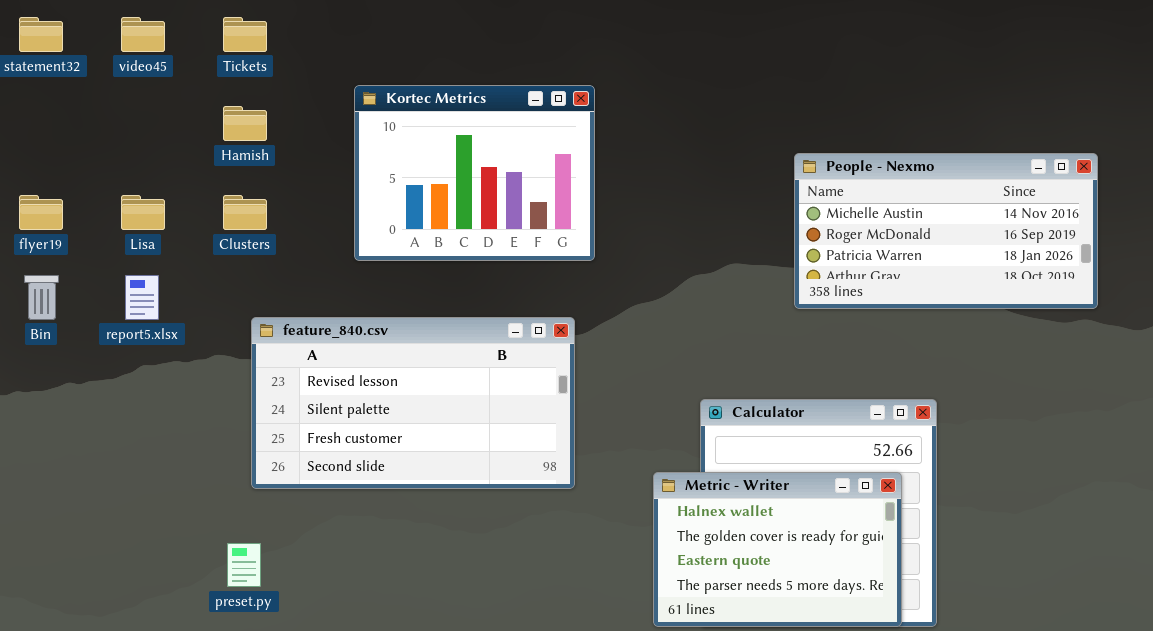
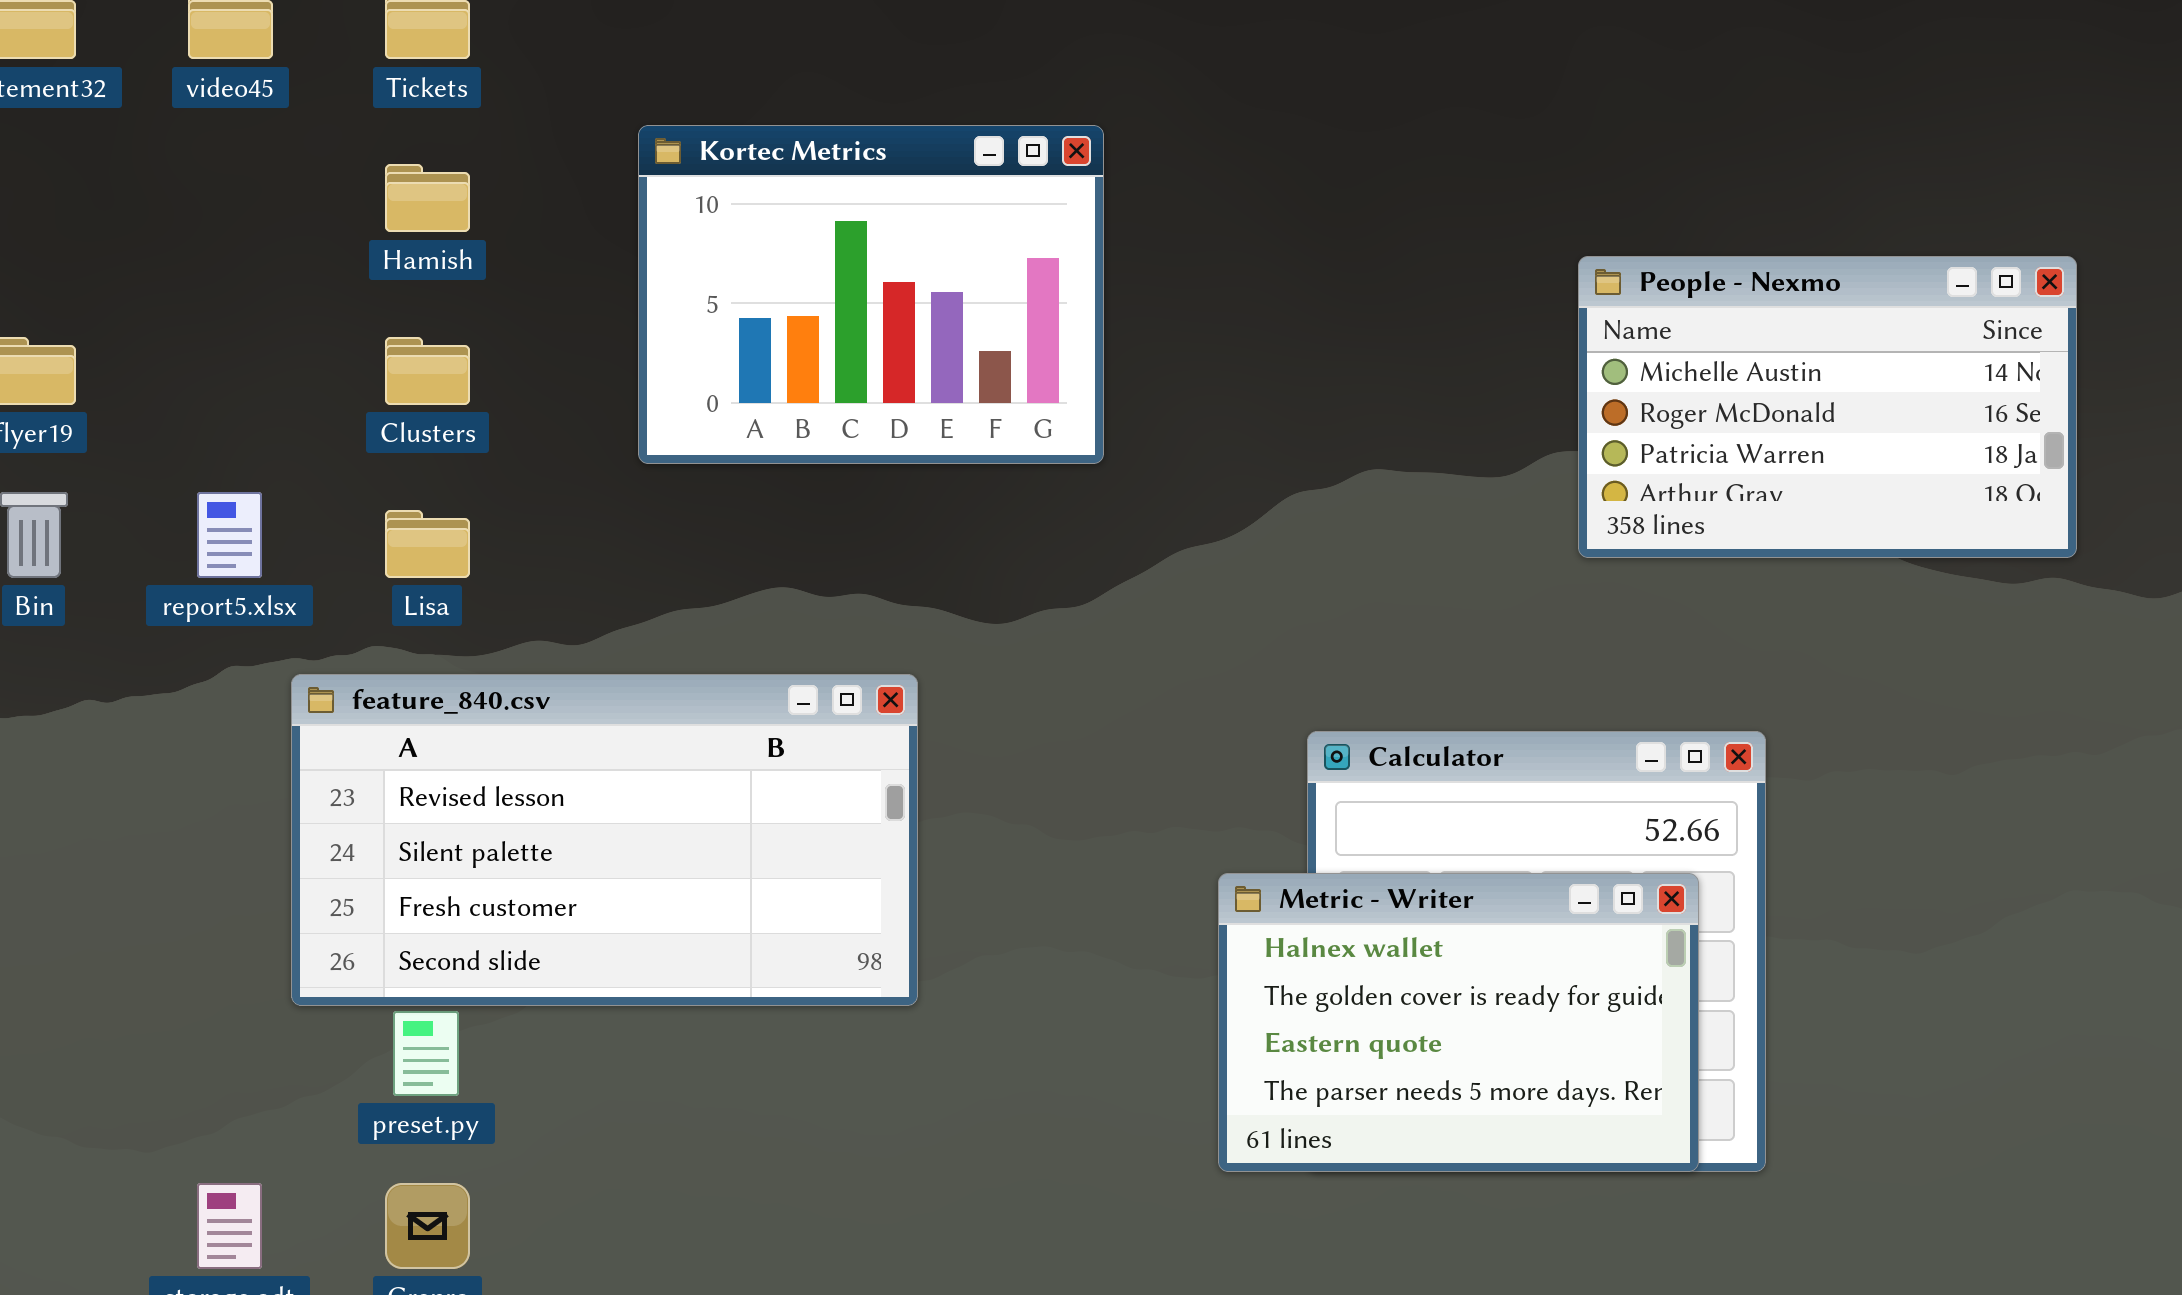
People - Nexmo: [794,153,1098,309] -> [1578,256,2077,558], resized
Lisa: [121,195,165,230] -> [385,510,470,578], moved
feature_840.csv: [251,317,575,489] -> [291,674,918,1006], moved

